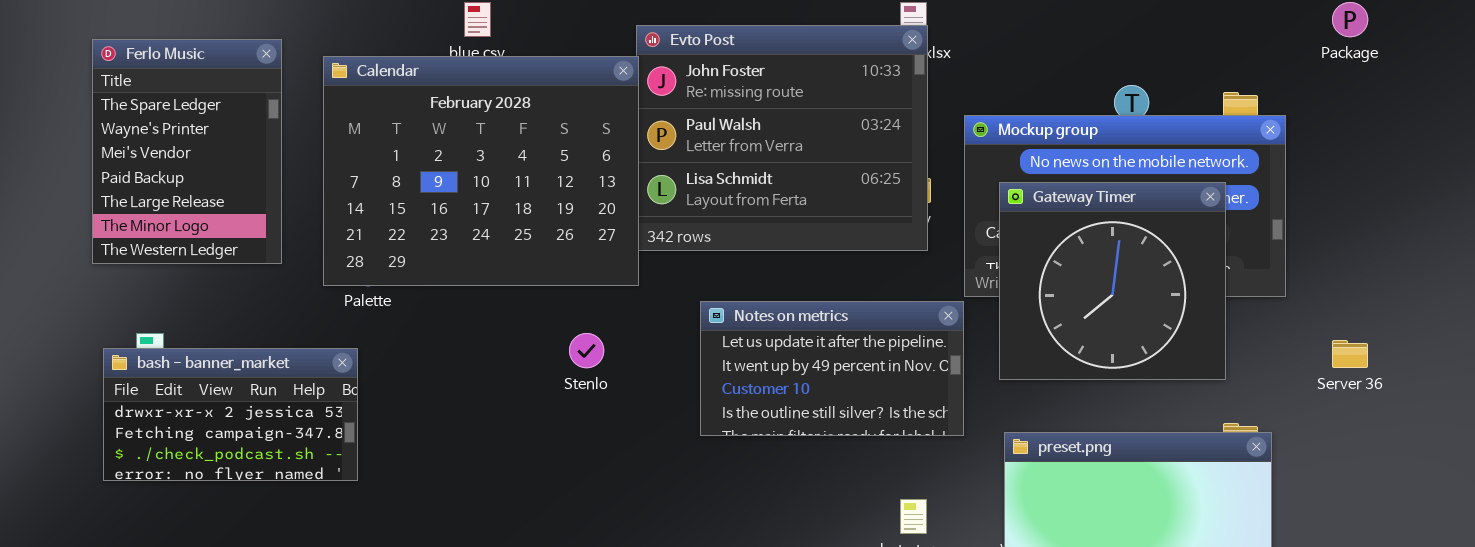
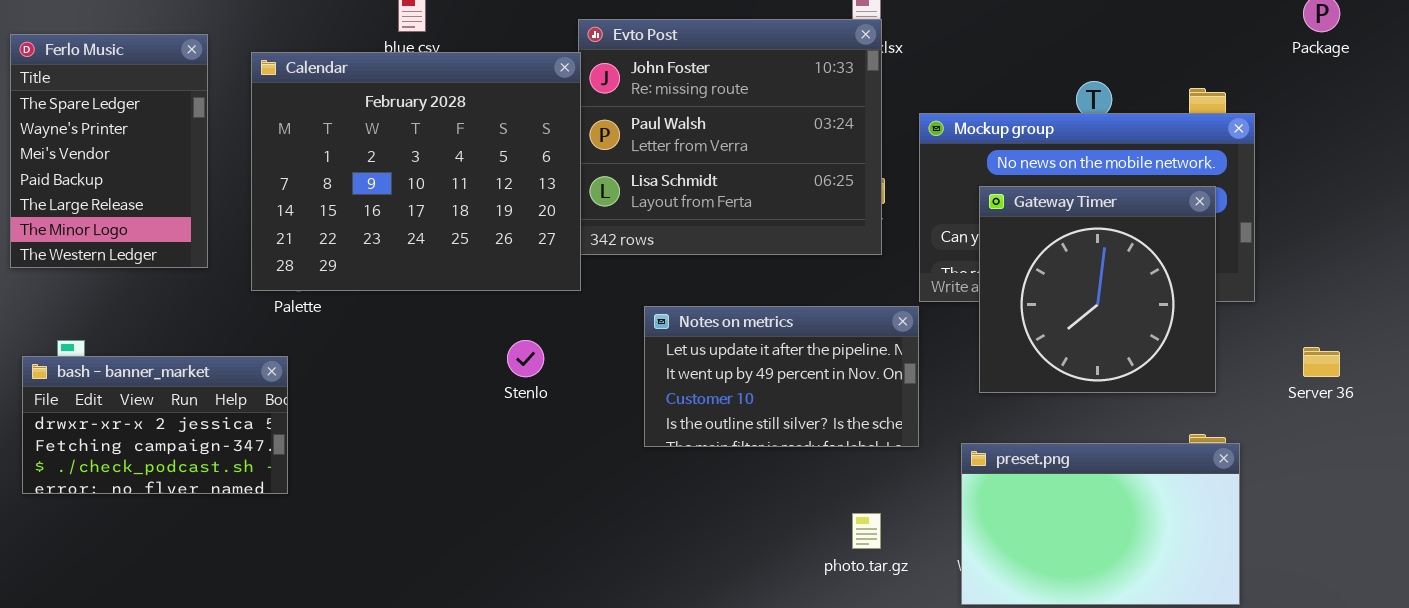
Gateway Timer: [999,182,1226,380] -> [979,186,1216,393], moved

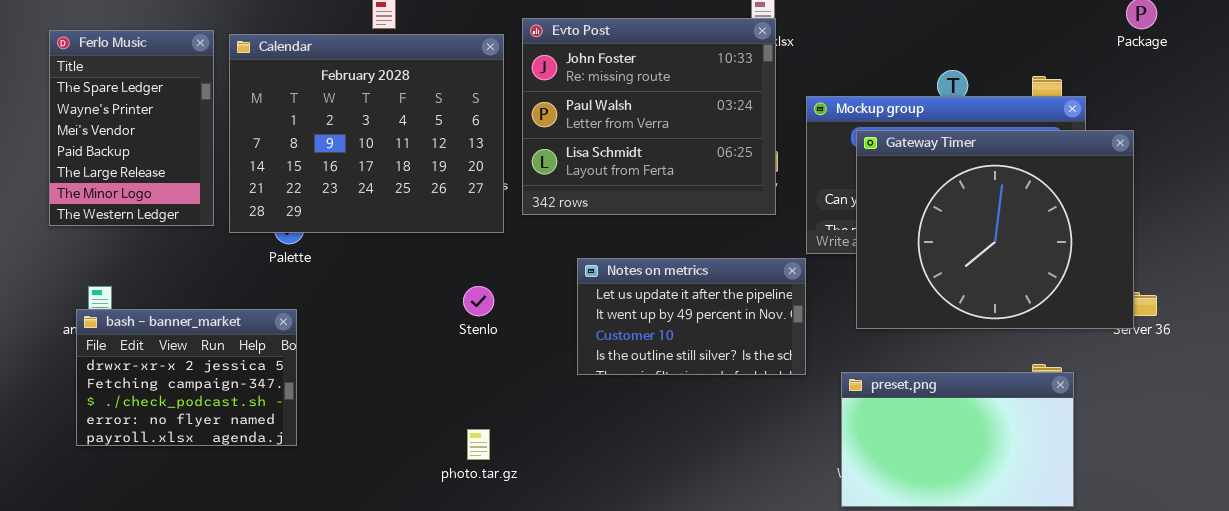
Calendar: [251,52,581,291] -> [229,34,504,233], moved
Gateway Timer: [979,186,1216,393] -> [856,130,1134,329], resized
bash - banner_market: [22,356,288,494] -> [76,309,297,446], moved, resized
photo.tar.gz: [852,513,881,549] -> [467,429,490,460], moved

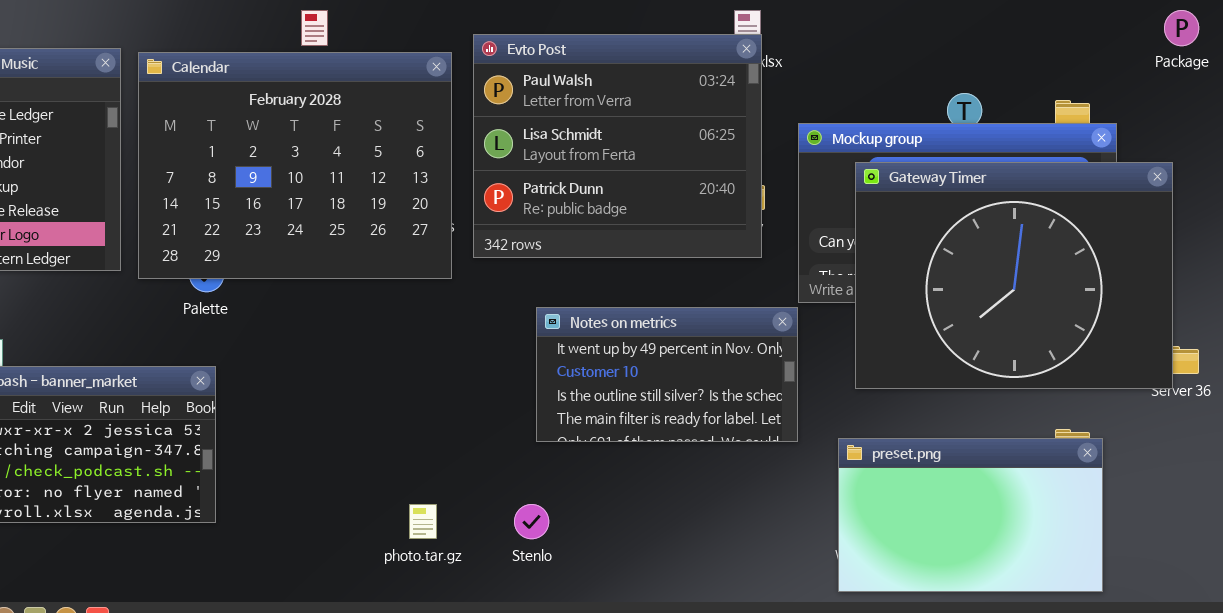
Evto Post: [522,18,776,215] -> [473,34,762,258], scrolled down 1 row
Notes on metrics: [577,258,806,375] -> [536,307,798,442], scrolled down 1 row
Stenlo: [463,286,494,316] -> [514,504,549,539], moved

